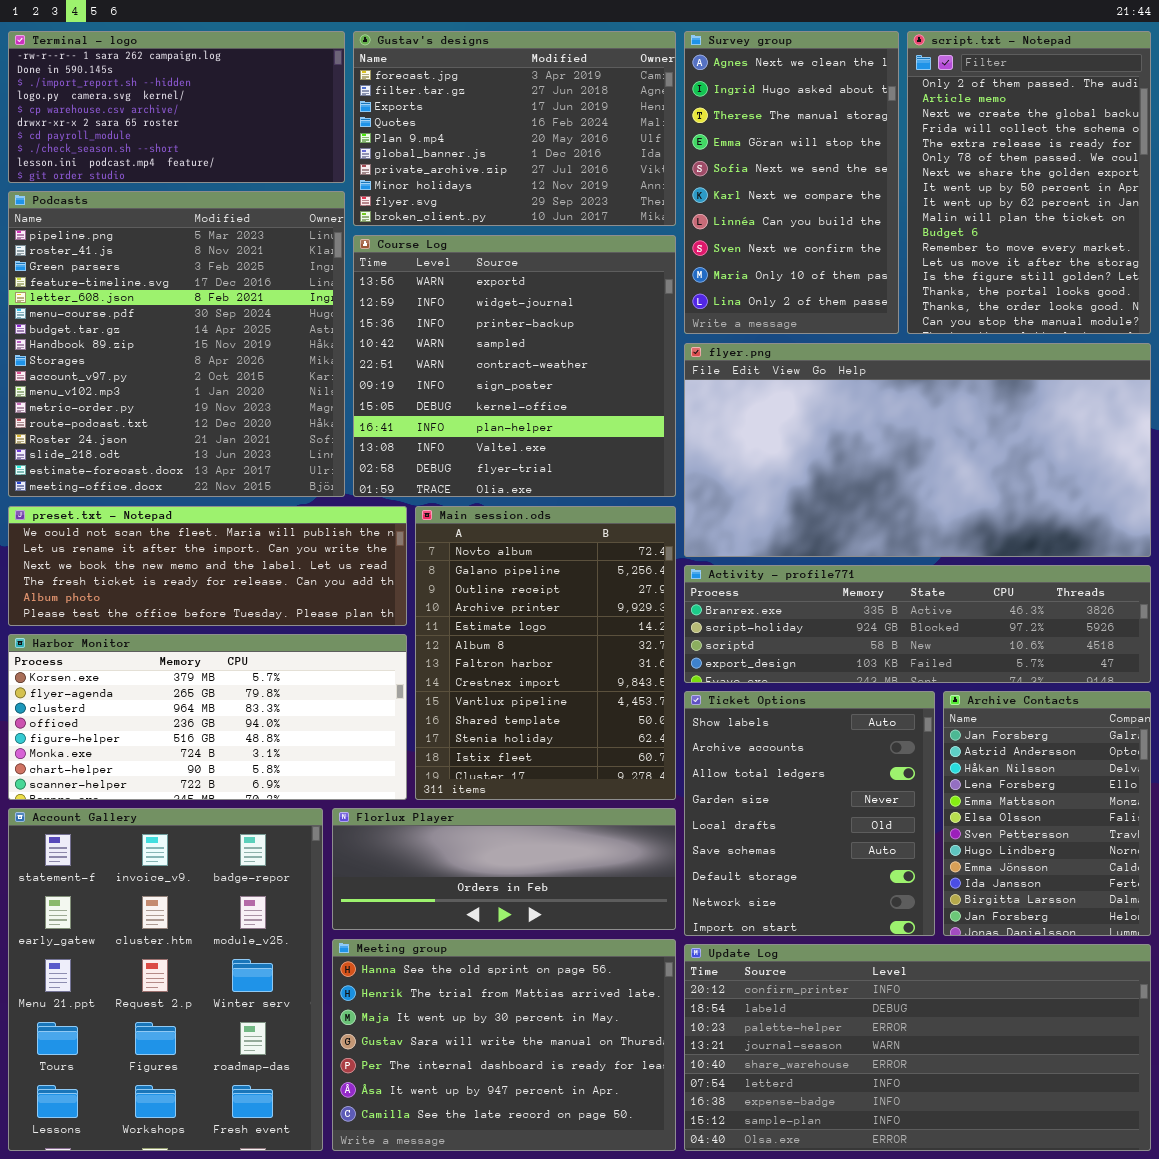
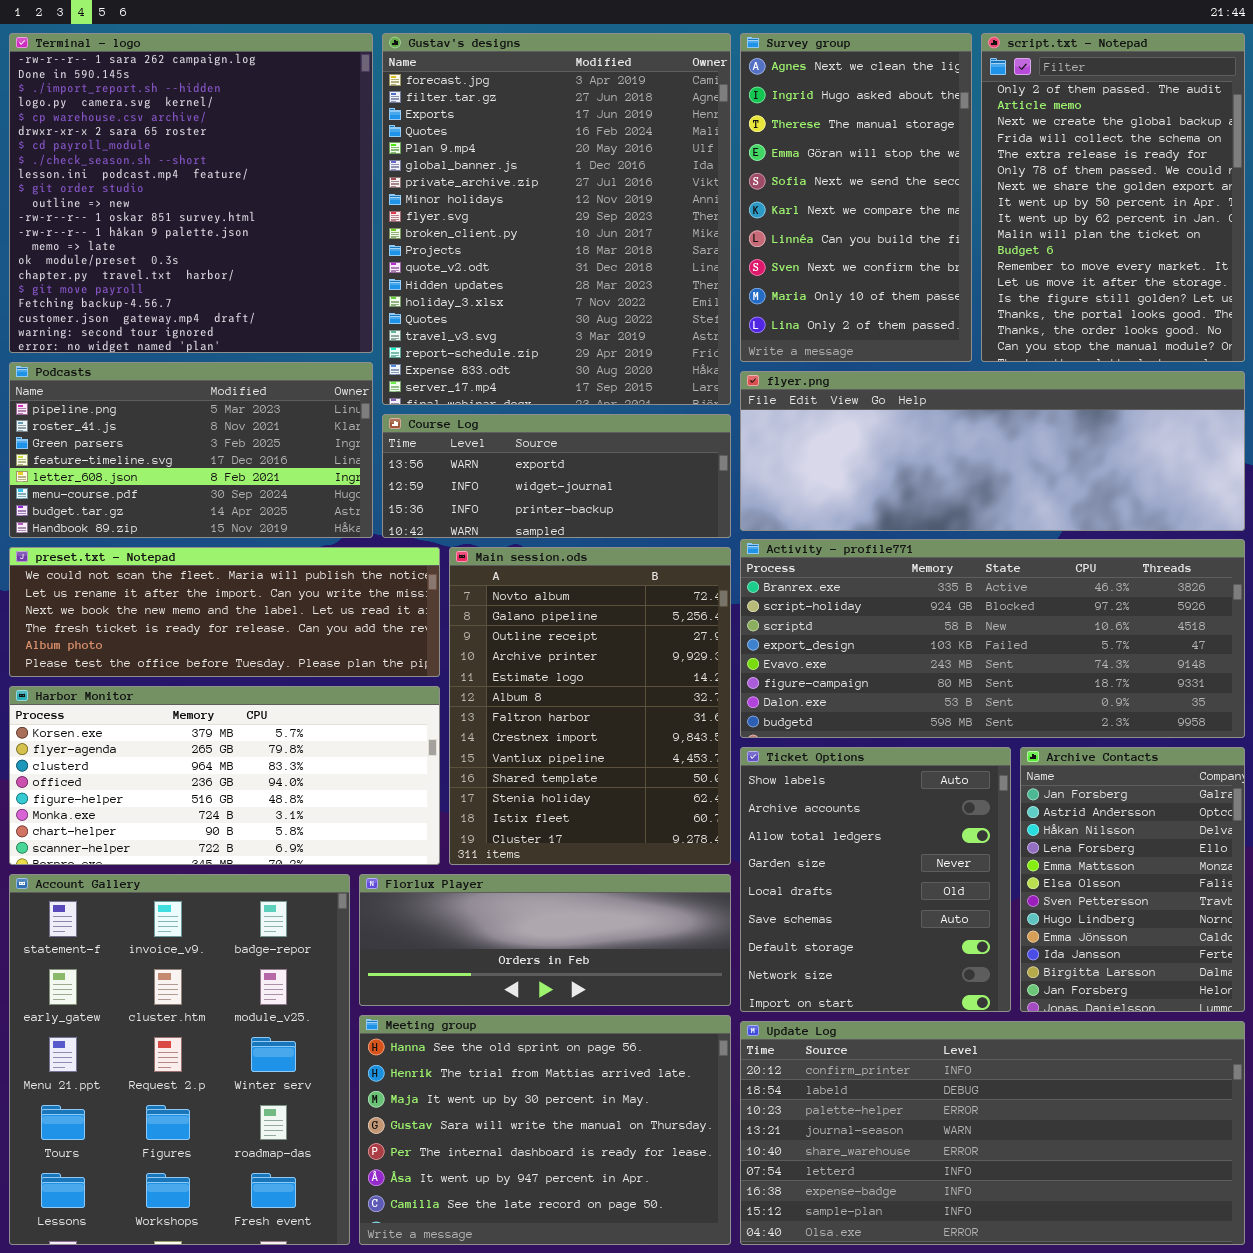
Terminal - logo: [8,31,345,183] -> [9,33,373,353], resized
Gustav's designs: [353,31,676,226] -> [382,33,731,405], resized
Podcasts: [8,191,345,497] -> [9,362,373,538], resized
Course Log: [353,235,676,497] -> [382,414,731,538], resized
flyer.png: [684,343,1151,557] -> [740,371,1245,531], resized
Activity - profile771: [684,565,1151,683] -> [740,539,1245,738], resized

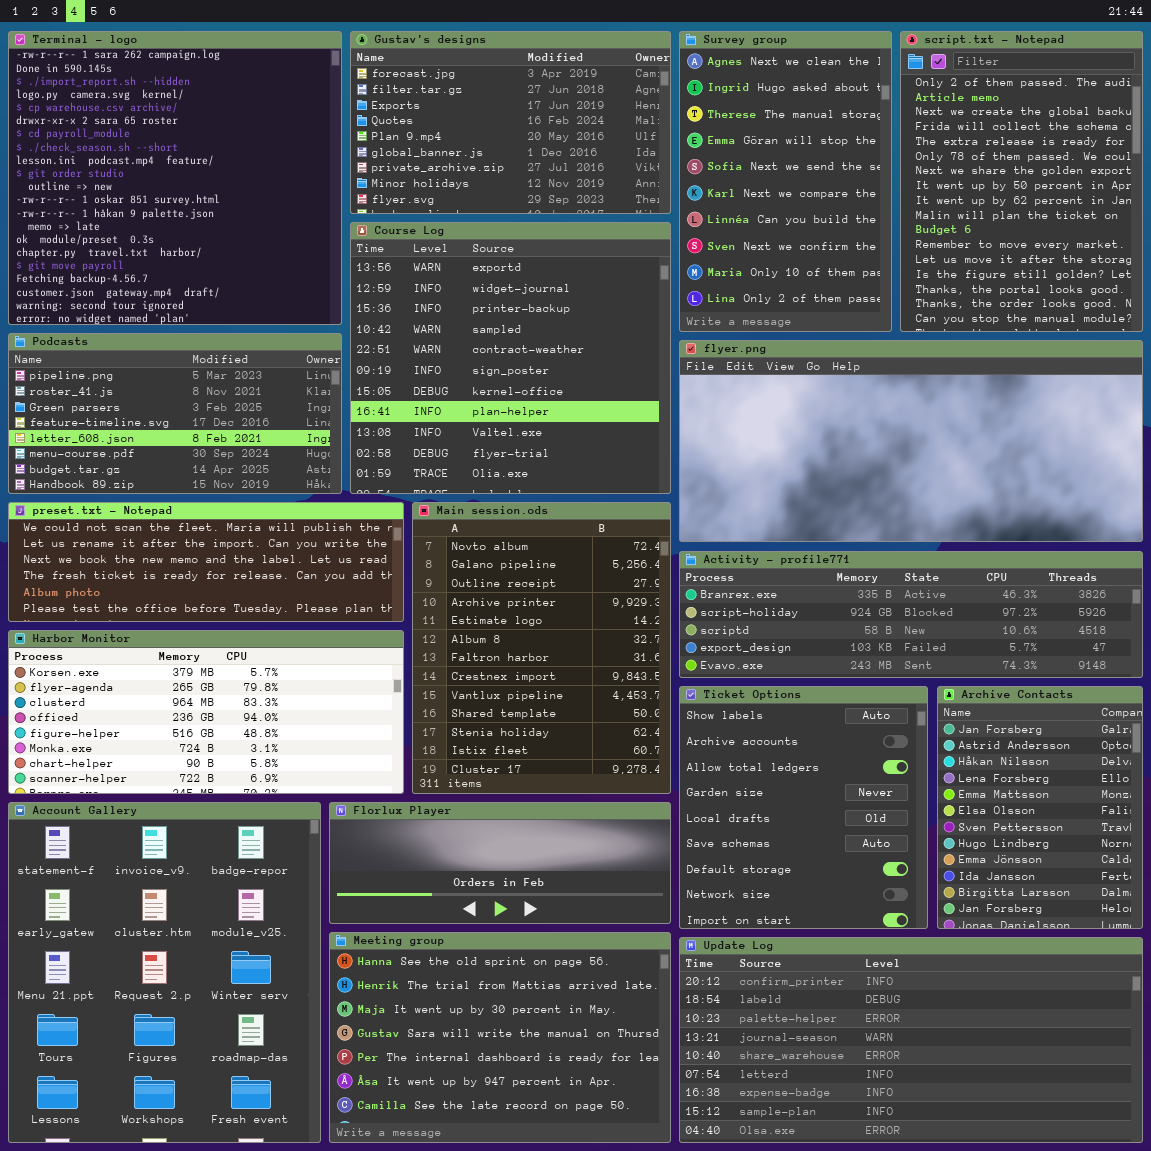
Gustav's designs: [382,33,731,405] -> [350,31,671,214], resized
flyer.png: [740,371,1245,531] -> [679,340,1143,542], resized
Course Log: [382,414,731,538] -> [350,222,671,494], resized
Activity - profile771: [740,539,1245,738] -> [679,551,1143,678], resized

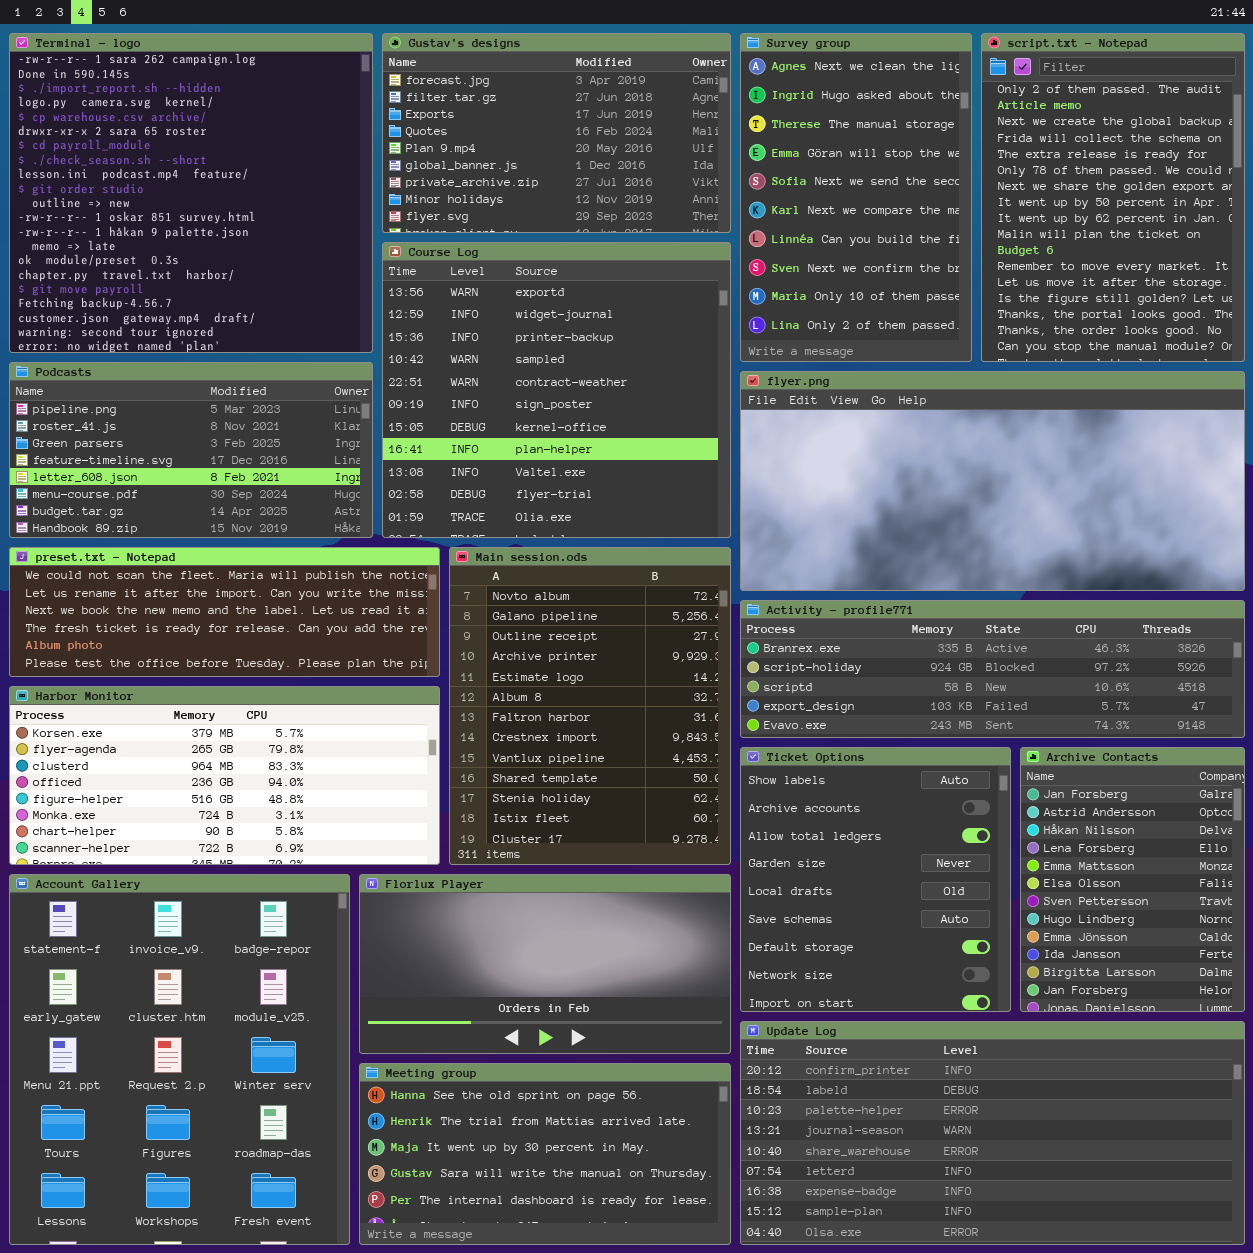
Florlux Player: [329,802,671,924] -> [359,874,731,1054], resized
Meeting group: [329,932,671,1143] -> [359,1063,731,1245], resized

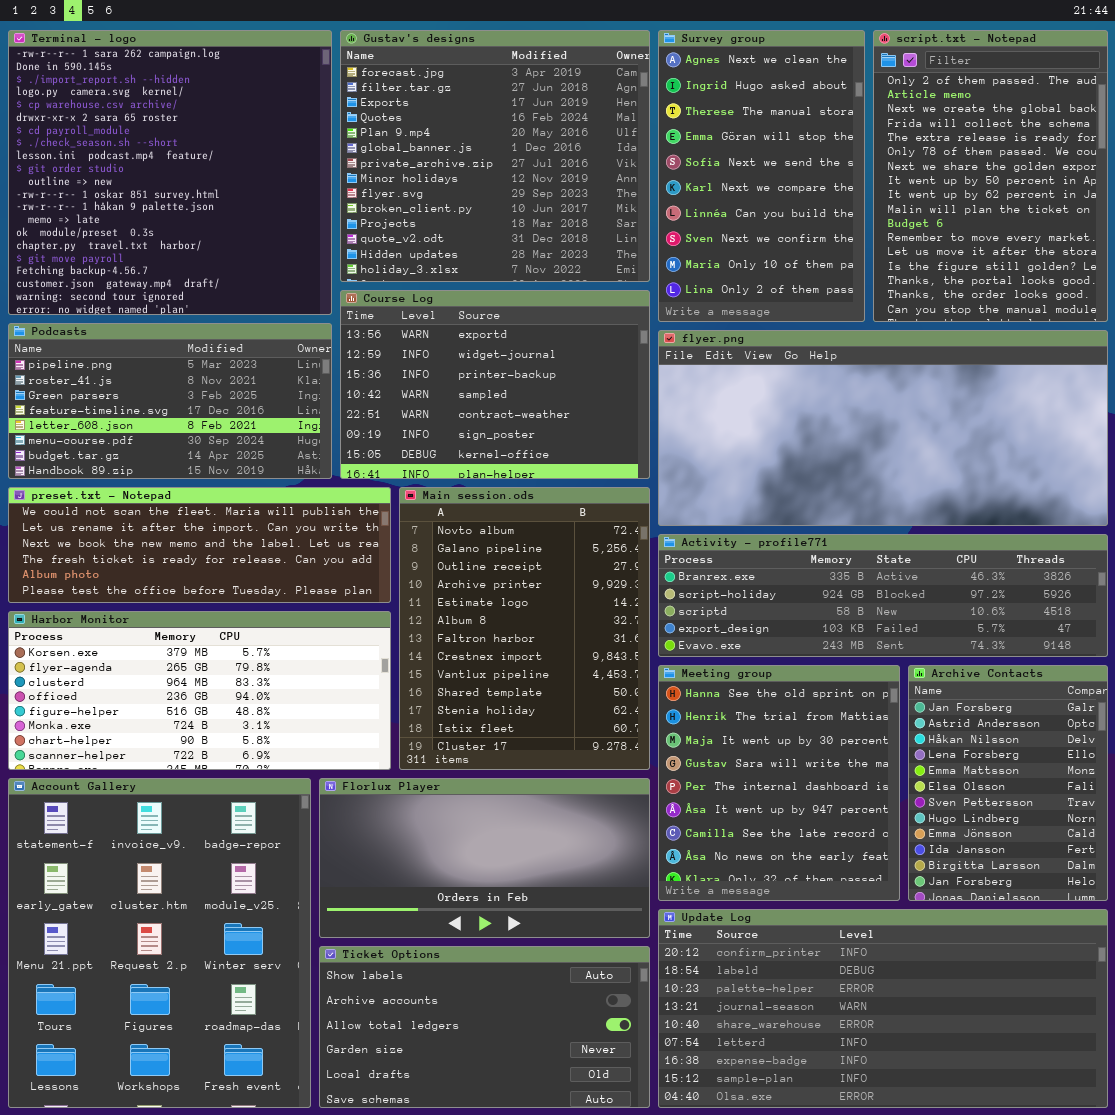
Gustav's designs: [382,33,731,233] -> [340,30,650,282], resized
Course Log: [382,242,731,538] -> [340,290,650,479], resized
Ticket Options: [740,747,1011,1012] -> [319,946,650,1108], moved, resized
Meeting group: [359,1063,731,1245] -> [658,665,900,901], moved, resized

